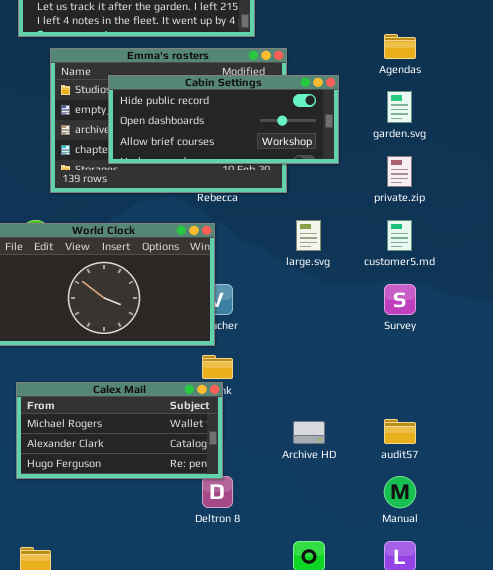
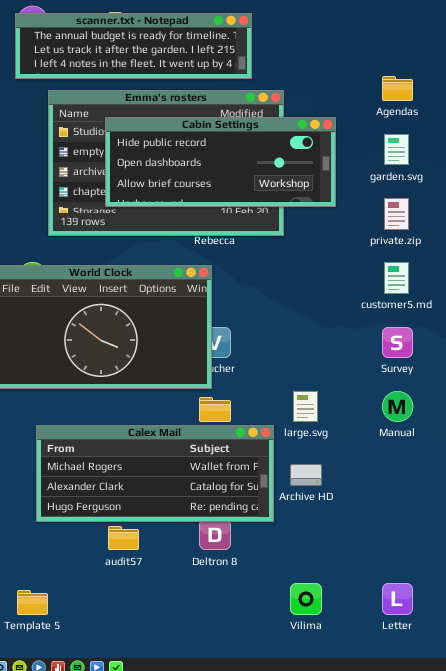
large.svg: [296,220,321,251] -> [293,391,318,422], moved
Calex Mail: [16,382,223,479] -> [36,425,274,522], moved, resized
audit57: [384,419,416,444] -> [108,526,139,550], moved
Manual: [384,476,416,508] -> [382,391,413,422], moved

